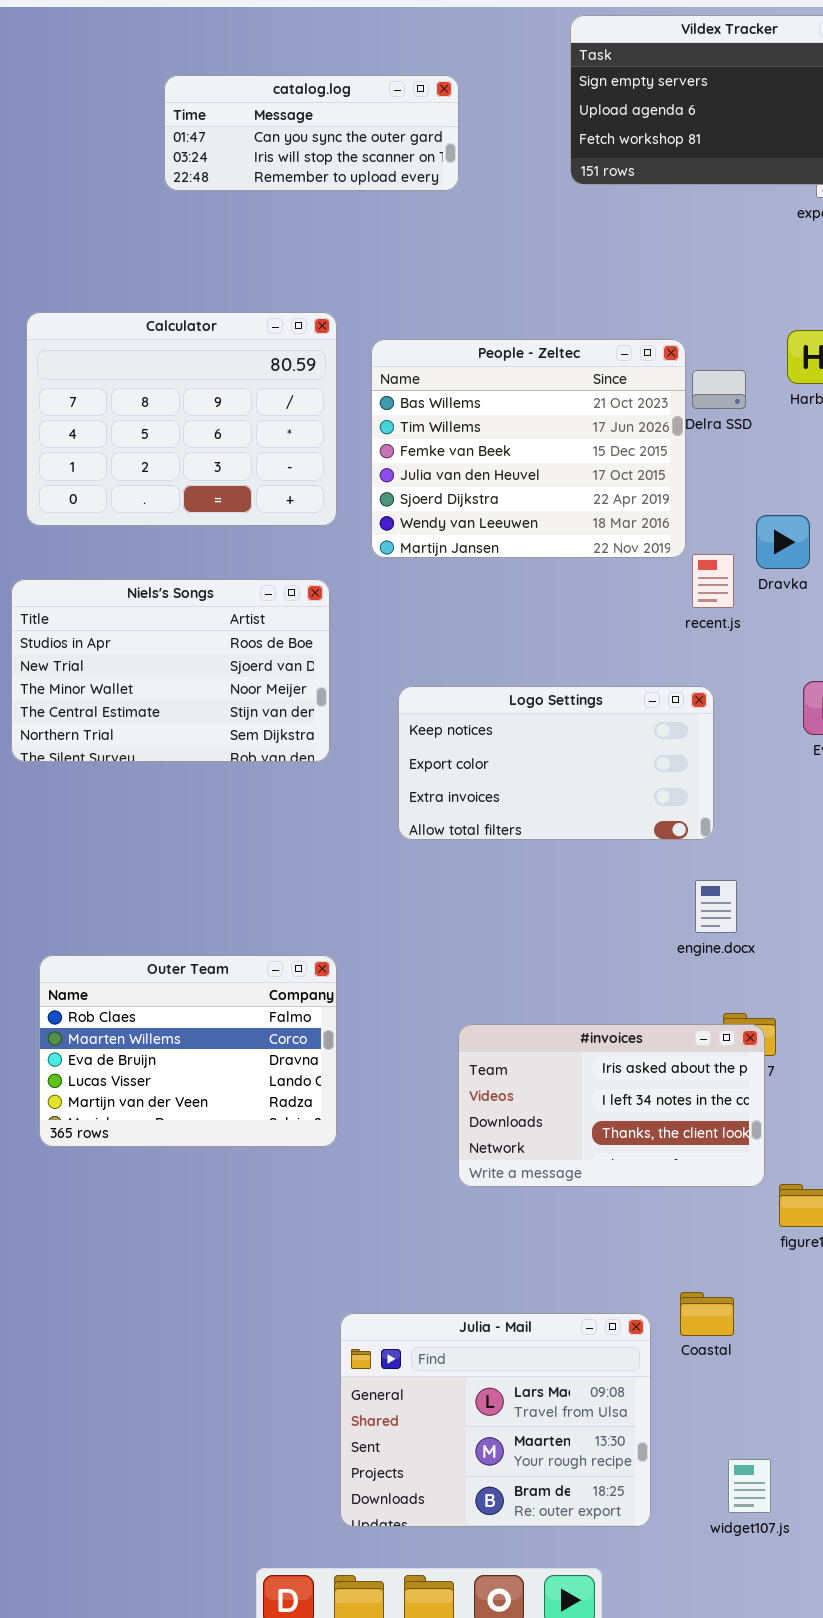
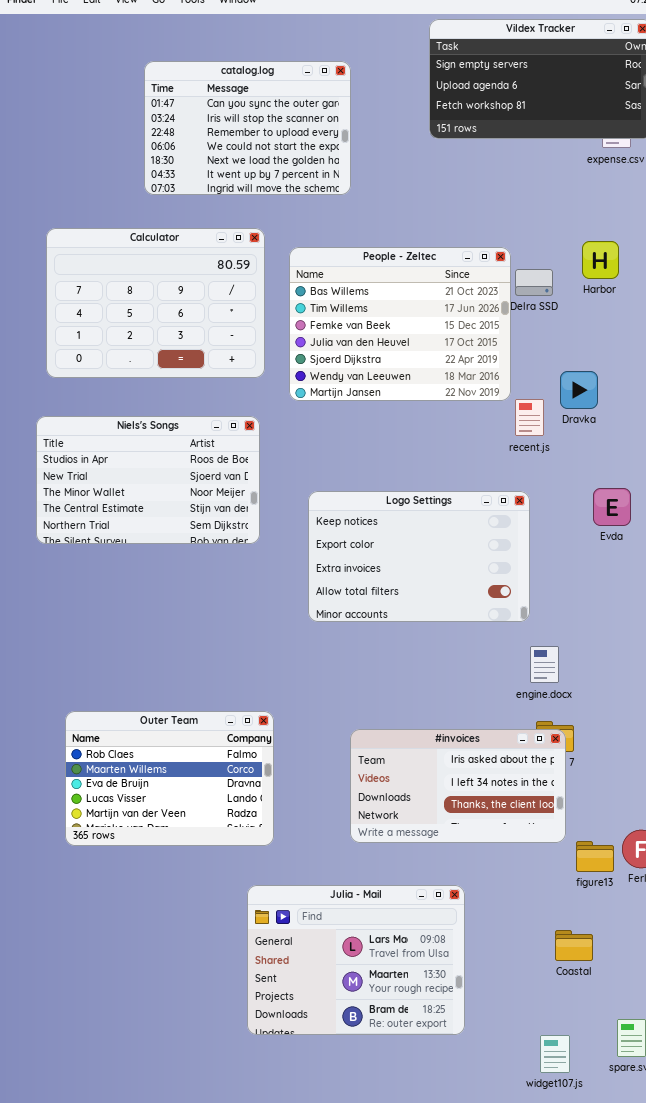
catalog.log: [164,75,459,191] -> [144,61,351,195], resized
Logo Settings: [398,686,714,840] -> [308,491,530,622], resized
engine.docx: [695,880,737,933] -> [530,646,559,683], moved
Outer Team: [39,955,337,1147] -> [65,711,274,846], moved
Coastal: [680,1292,734,1336] -> [555,930,593,961], moved
Julia - Mail: [340,1313,651,1527] -> [247,885,465,1035], moved

